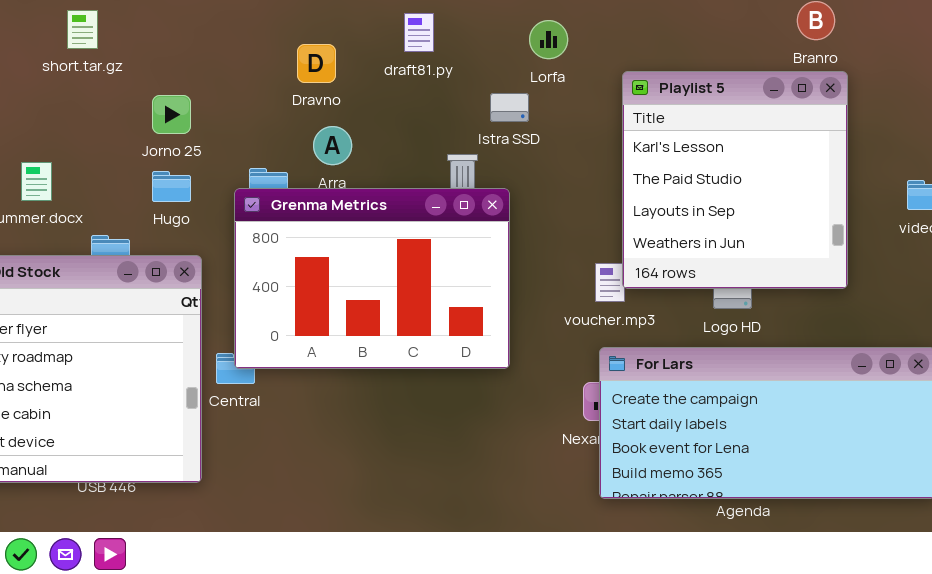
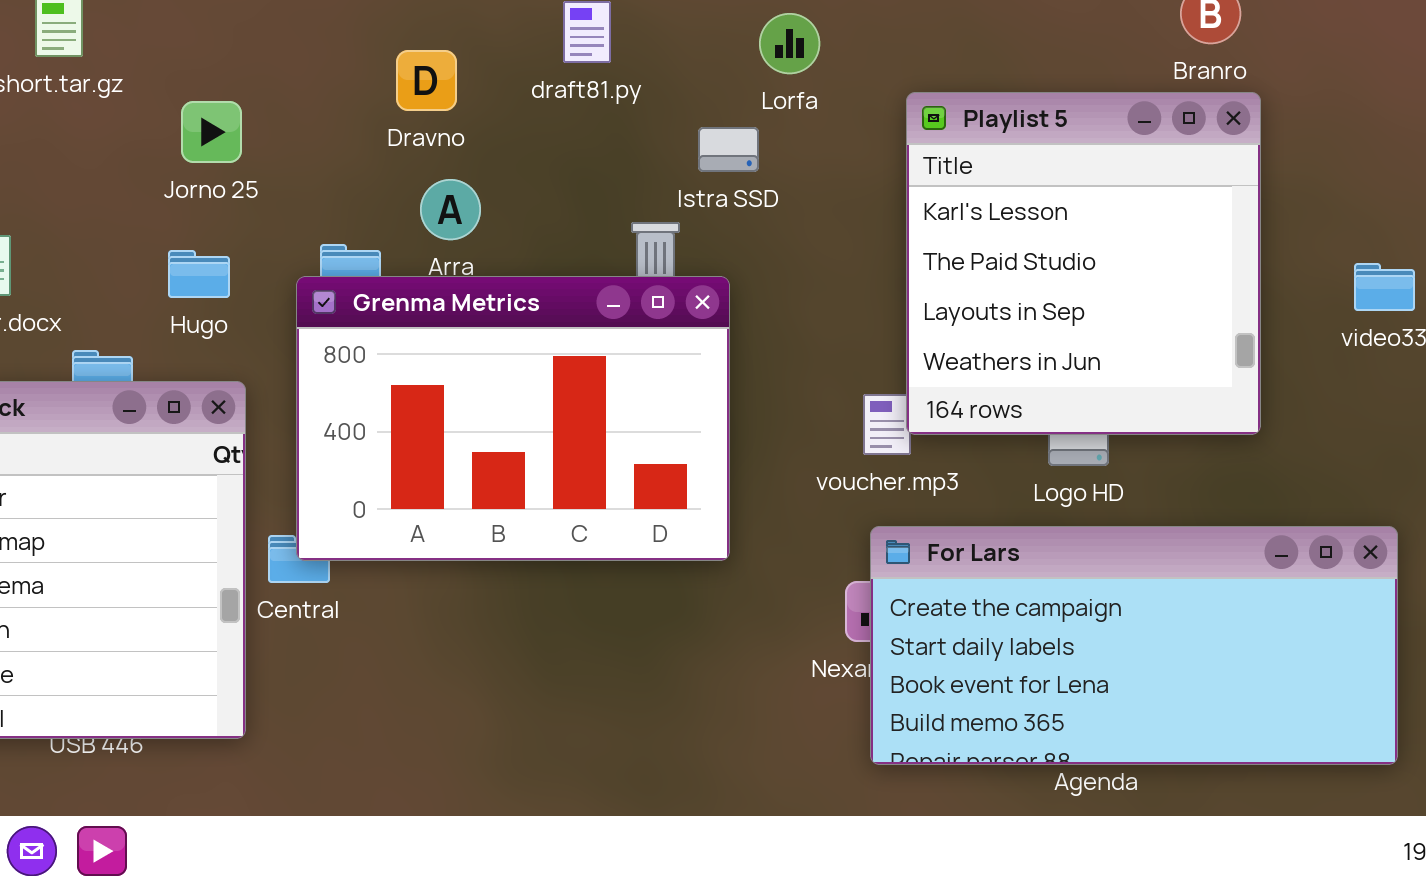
Jorno 25: [152,95,191,134] -> [181,101,242,163], moved

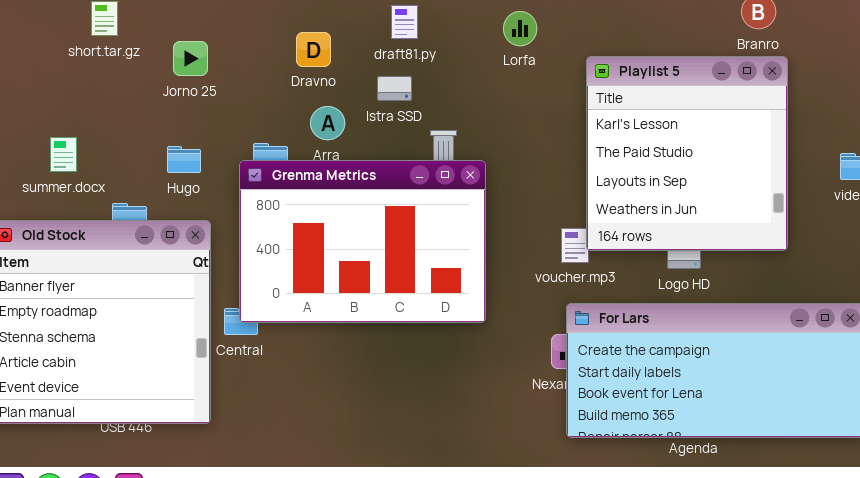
Jorno 25: [181,101,242,163] -> [173,41,208,76], moved
Istra SSD: [698,127,759,172] -> [377,76,412,101], moved

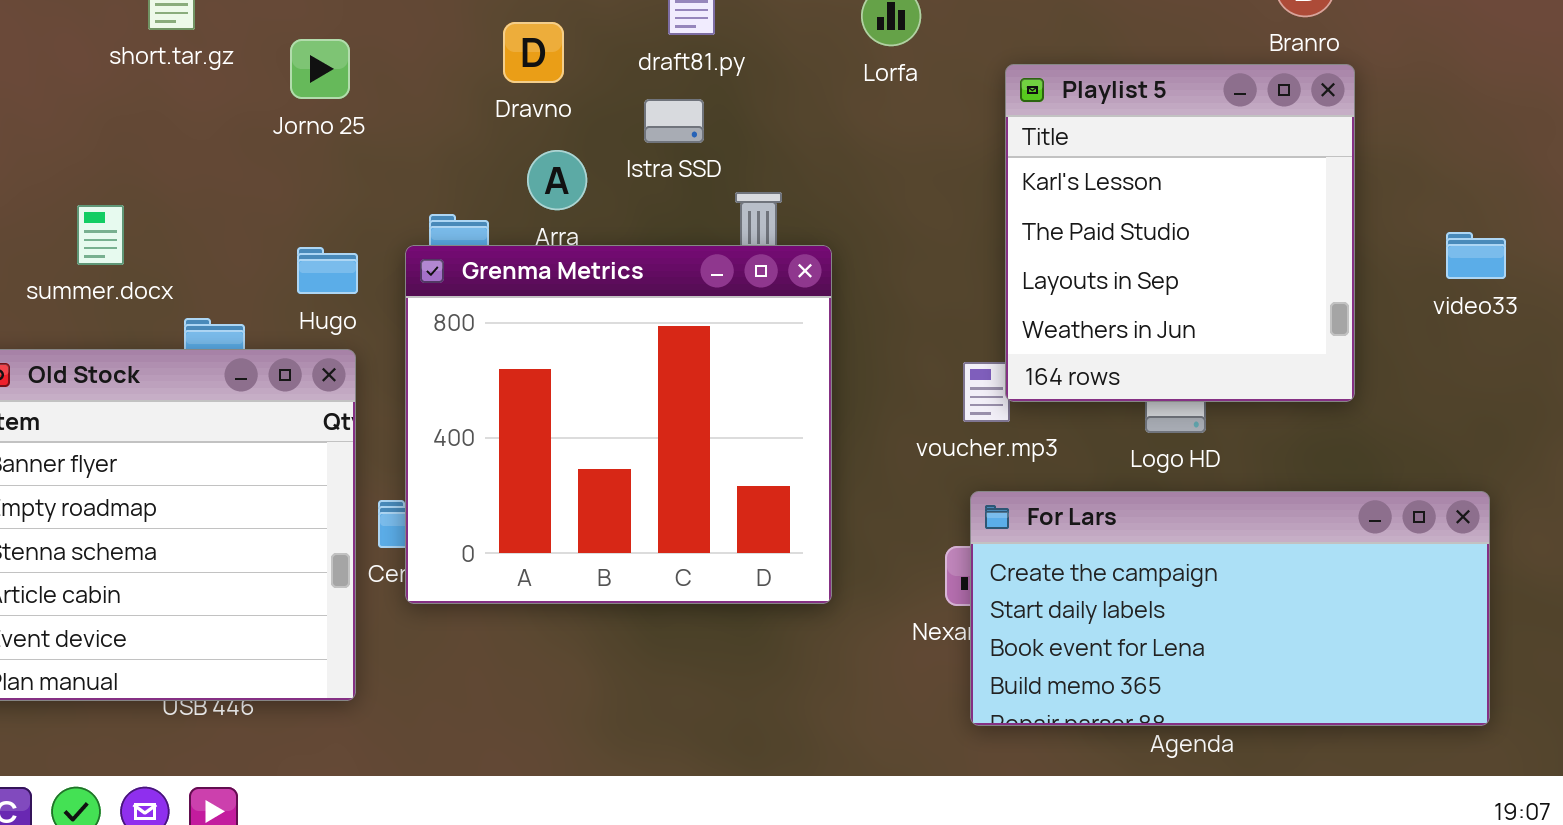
Hugo: [167,146,201,173] -> [297,247,358,294], moved
Grenma Metrics: [239,160,486,323] -> [405,245,832,604], resized

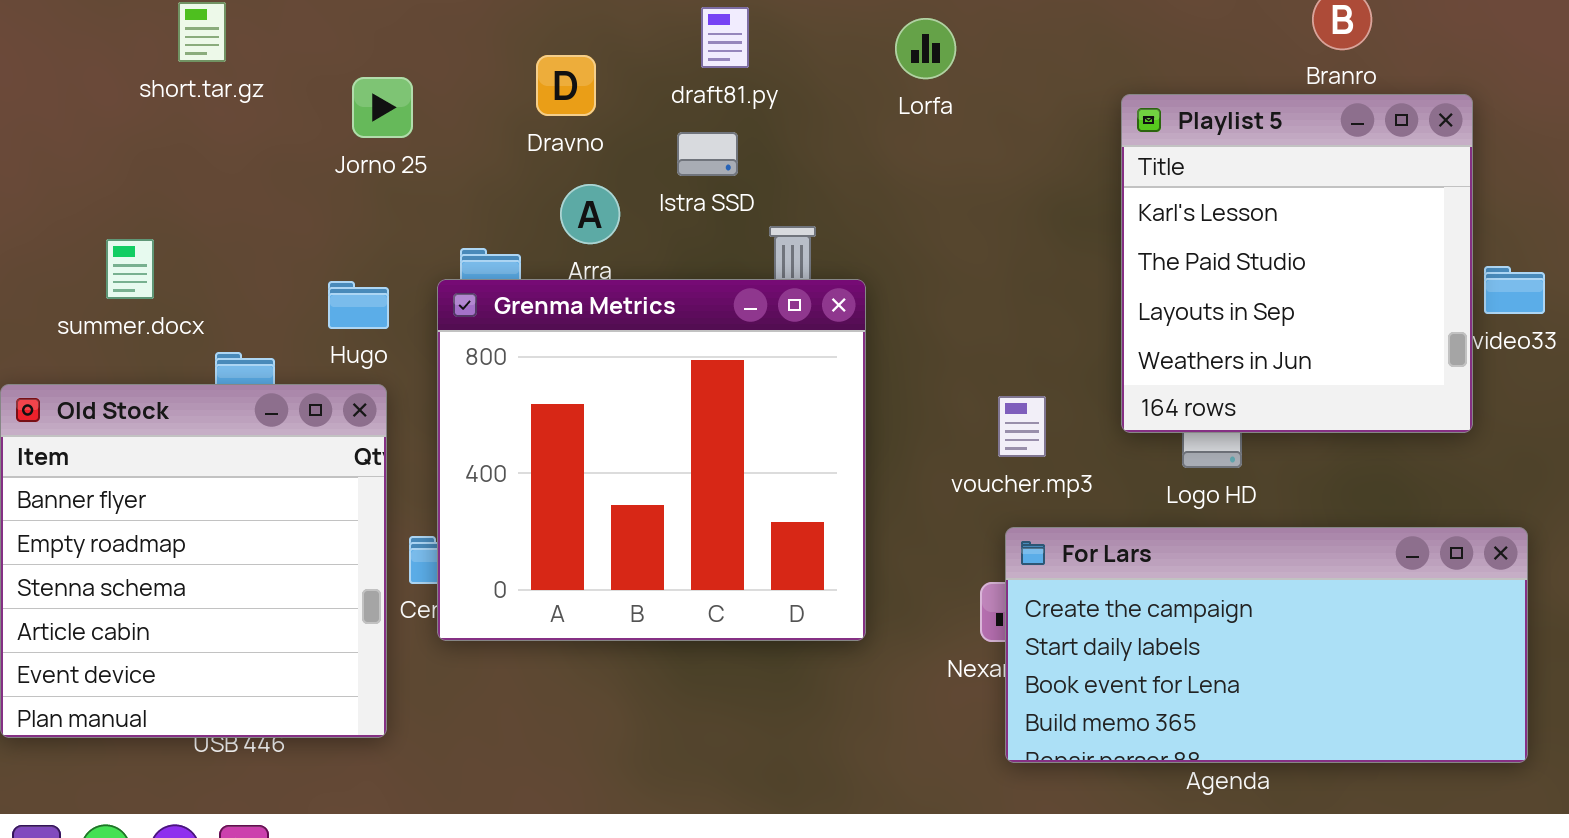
Jorno 25: [290,39,350,99] -> [352,77,413,138], moved
Playlist 5: [1005,64,1355,402] -> [1121,94,1473,433], moved

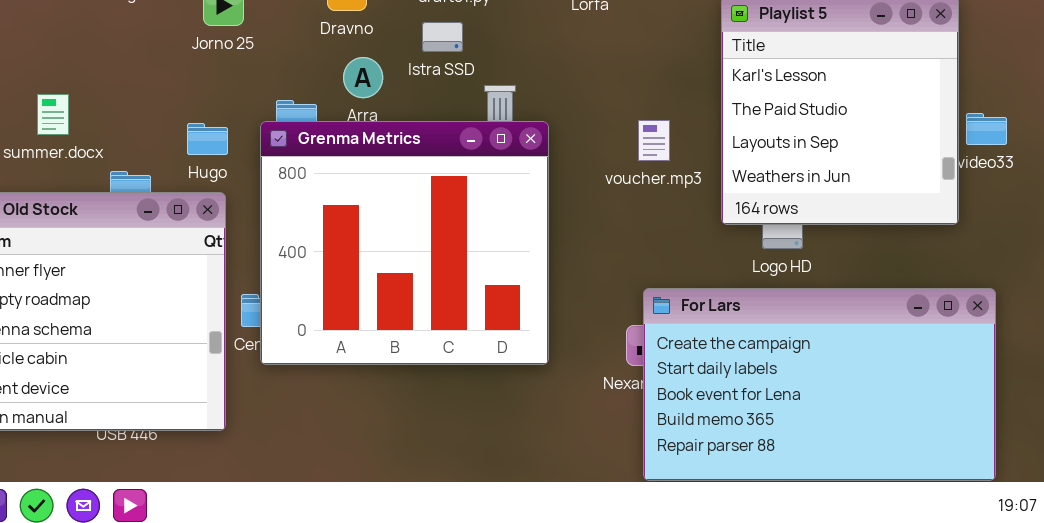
voucher.mp3: [998,396,1046,457] -> [638,120,670,161], moved
For Lars: [1005,527,1528,763] -> [643,288,996,481], resized

